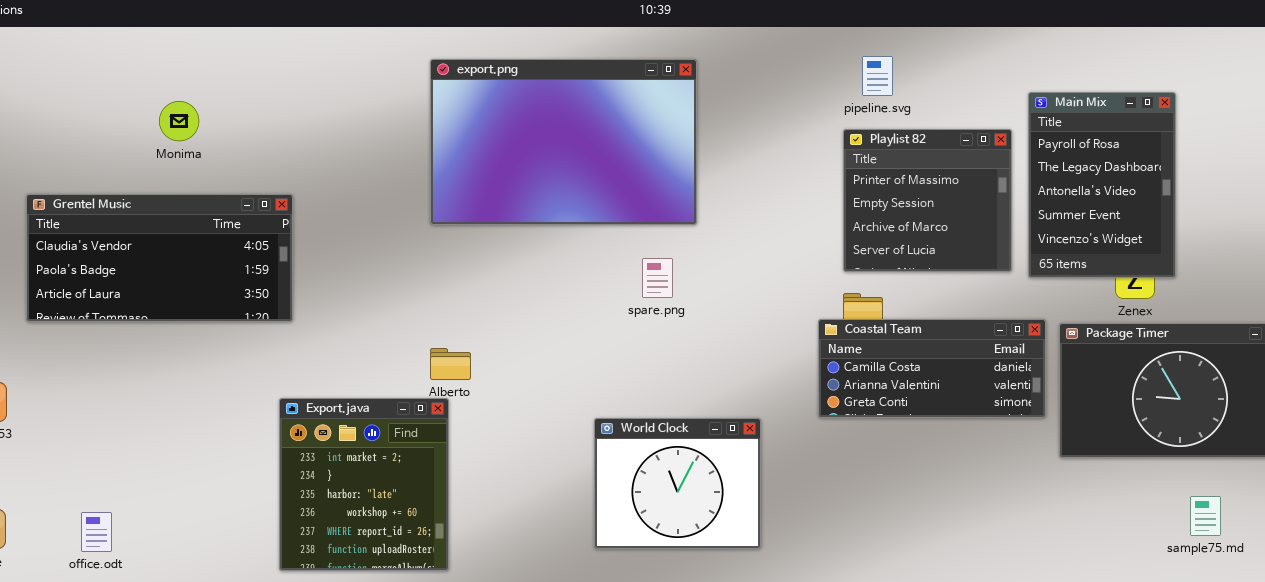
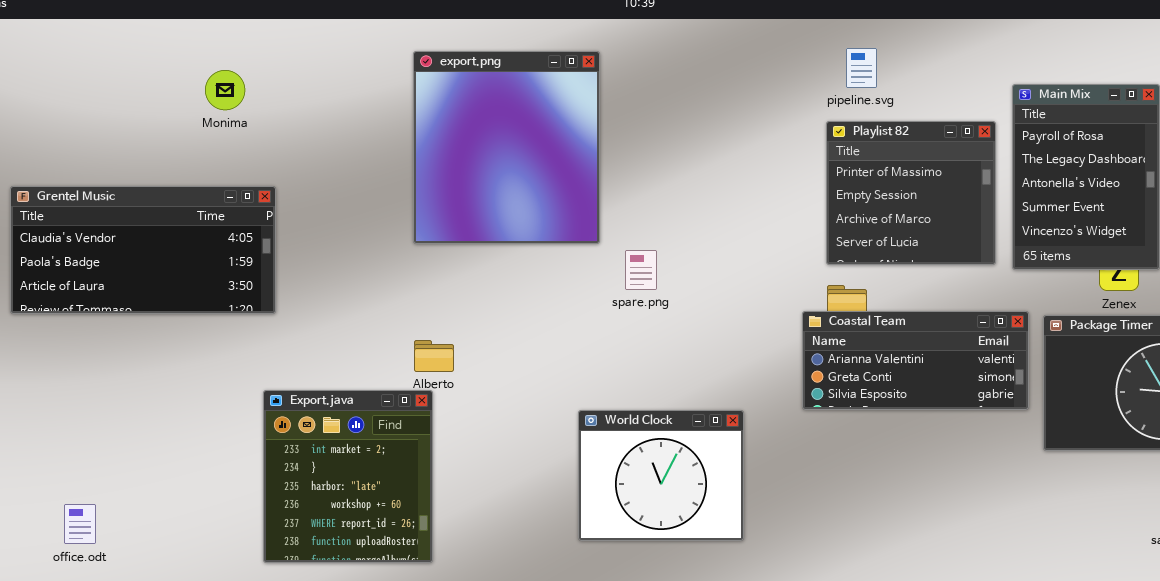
export.png: [430,59,697,225] -> [413,51,600,244], resized
Monima: [159,101,199,141] -> [205,70,245,110], moved
Coastal Team: [818,319,1046,418] -> [802,311,1029,410], scrolled down 1 row

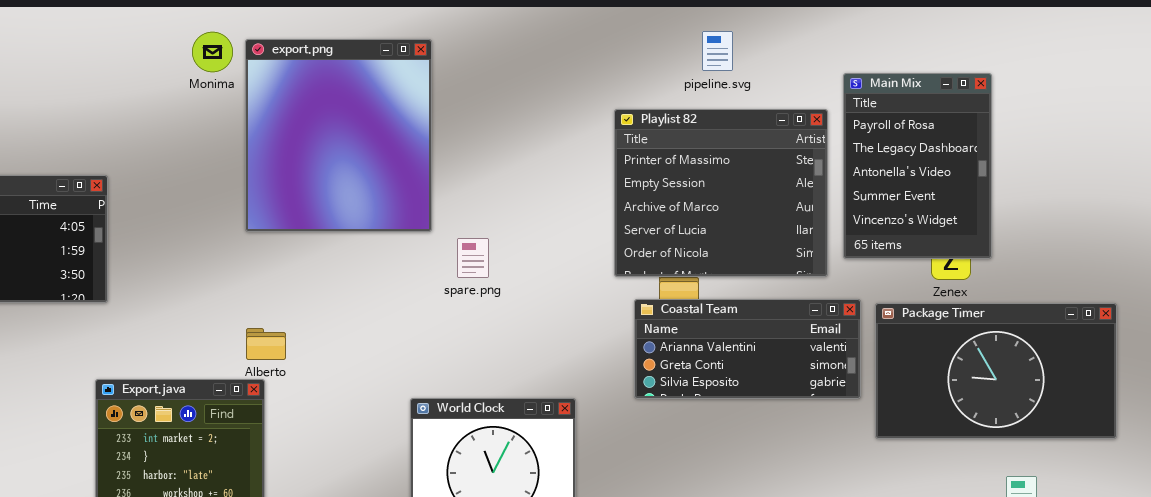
pipeline.svg: [846,48,877,88] -> [702,31,733,71], moved
Monima: [205,70,245,110] -> [192,32,233,72], moved
Playlist 82: [826,121,996,265] -> [614,109,828,277], resized

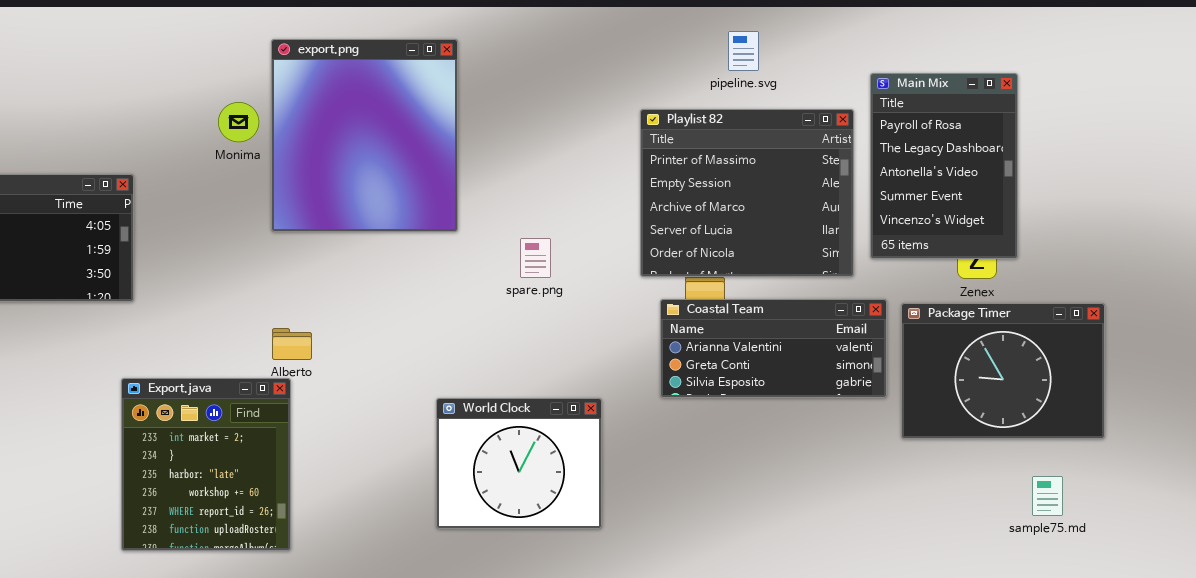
Monima: [192,32,233,72] -> [218,102,259,142], moved
spare.png: [457,238,489,278] -> [520,238,551,278], moved
Package Timer: [875,303,1117,439] -> [901,303,1105,439], resized

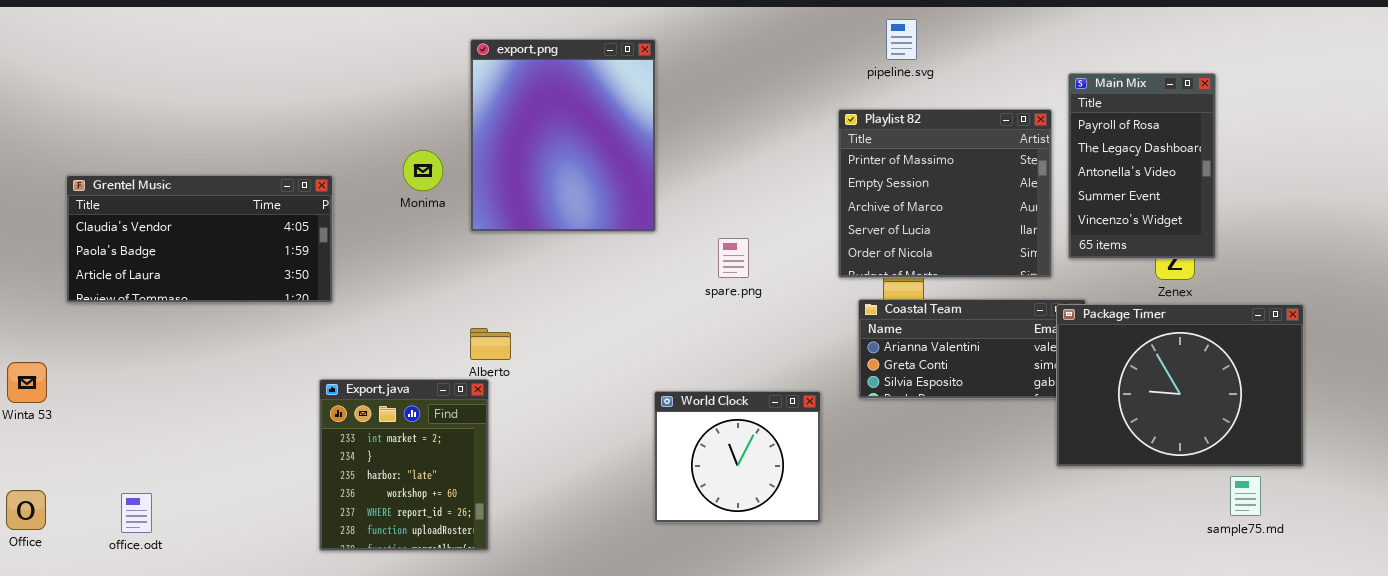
pipeline.svg: [728,31,759,71] -> [886,19,917,60], moved
Monima: [218,102,259,142] -> [403,150,443,191], moved
Package Timer: [901,303,1105,439] -> [1056,304,1304,467], resized
World Clock: [436,398,602,529] -> [654,391,821,523], moved

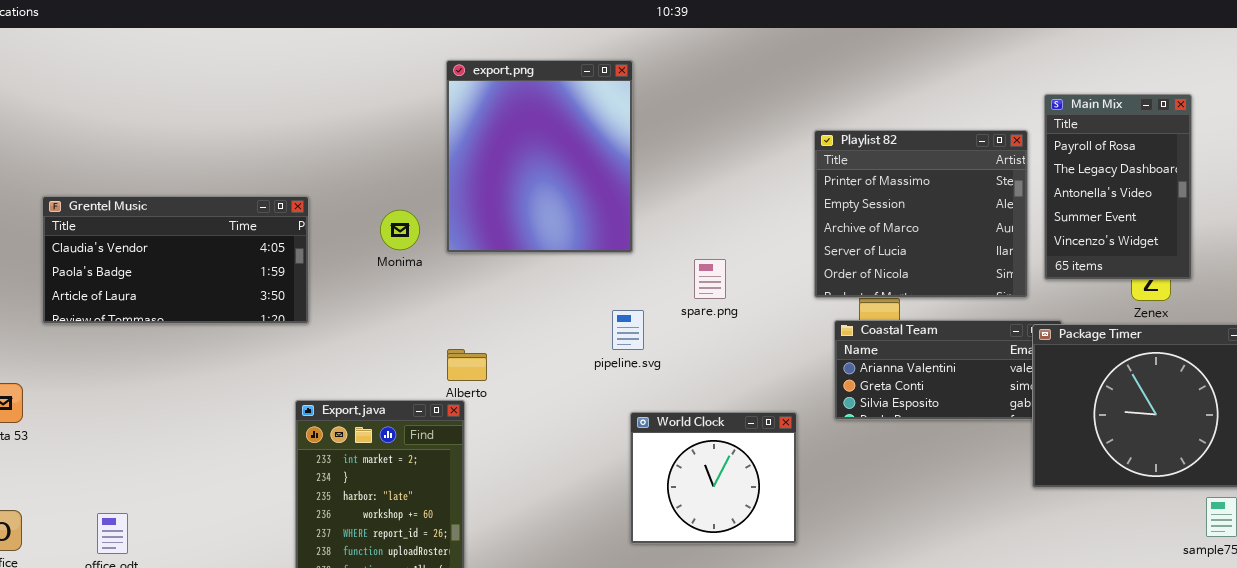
pipeline.svg: [886,19,917,60] -> [612,310,644,350], moved
Monima: [403,150,443,191] -> [380,210,420,250], moved

